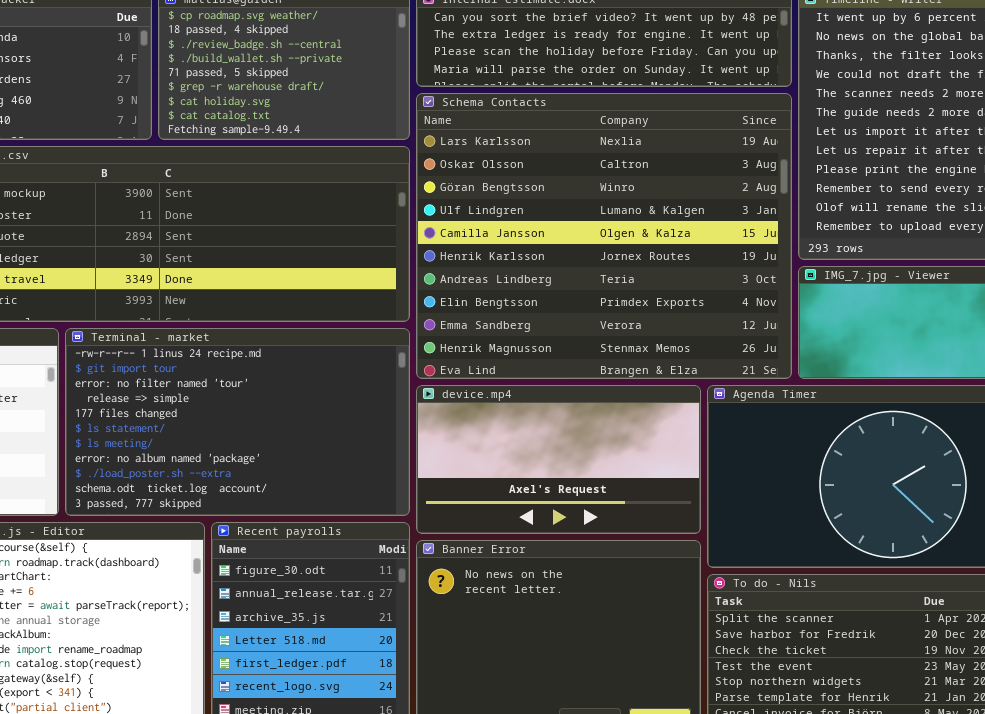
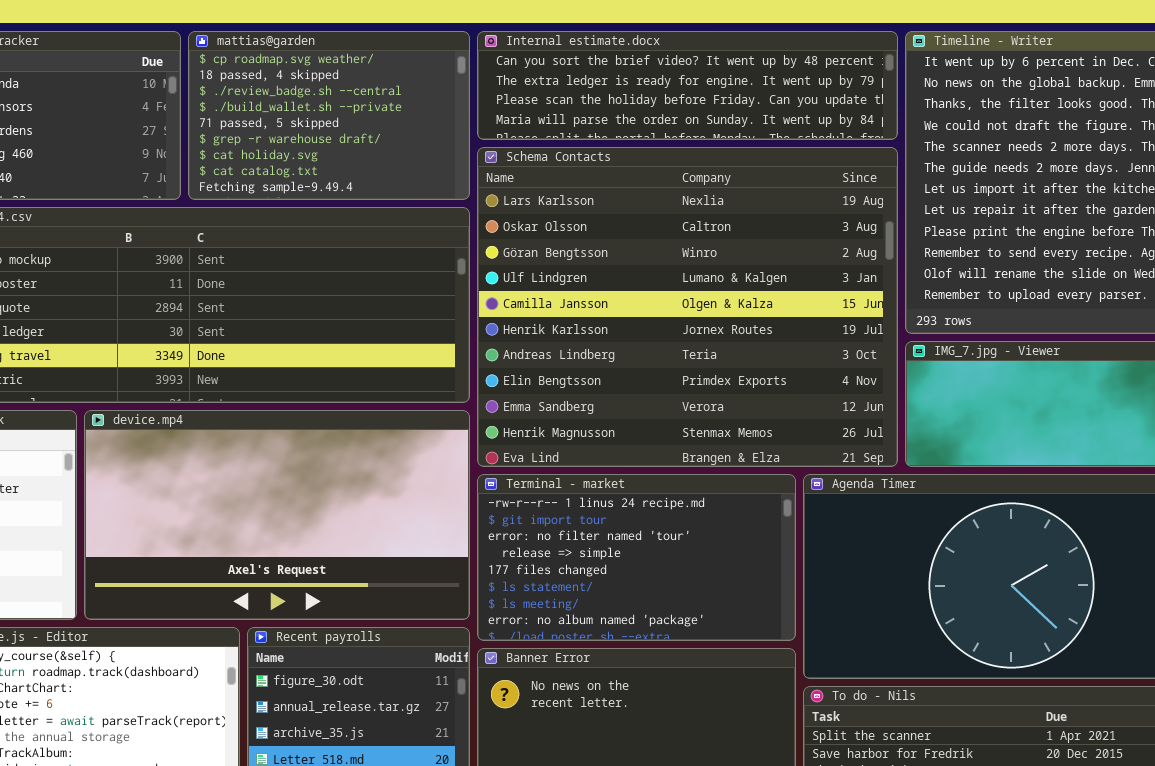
Terminal - market: [65,328,410,516] -> [477,474,796,641], moved, resized
device.mp4: [416,385,701,534] -> [84,410,470,620], moved, resized

